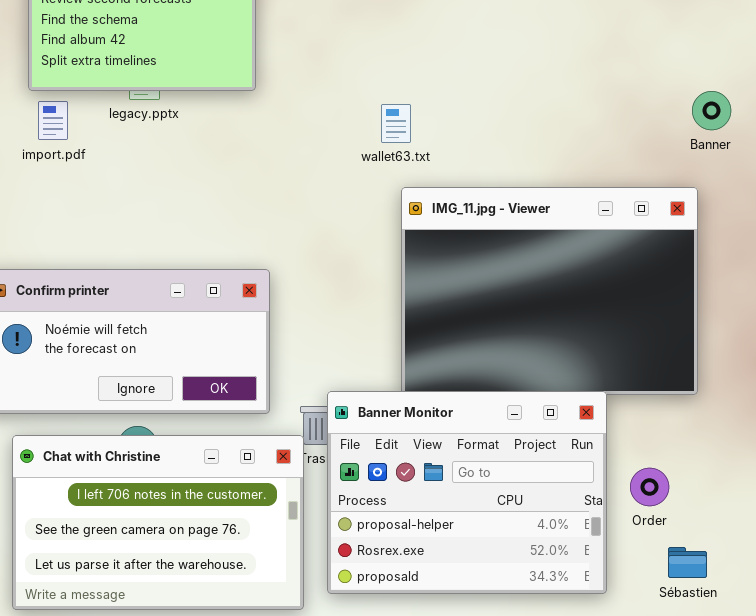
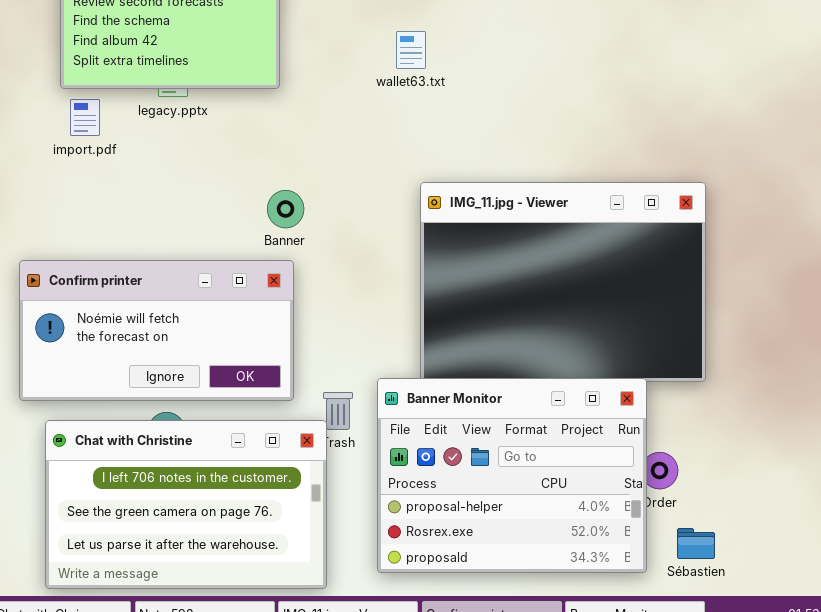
Banner: [692,91,731,130] -> [267,190,304,228], moved
wallet63.txt: [381,104,411,143] -> [396,31,426,69], moved
Banner Monitor: [327,391,607,594] -> [377,378,647,573], moved

